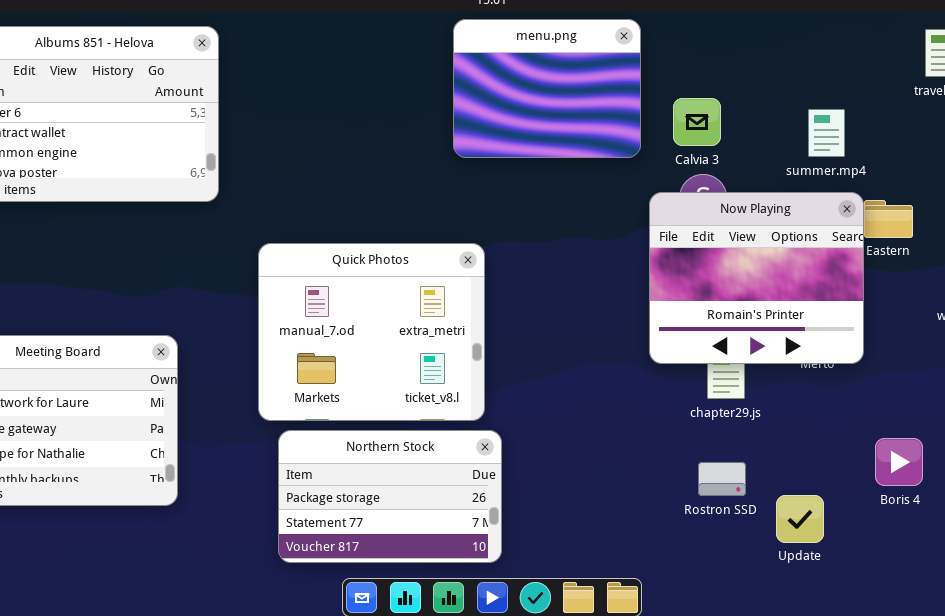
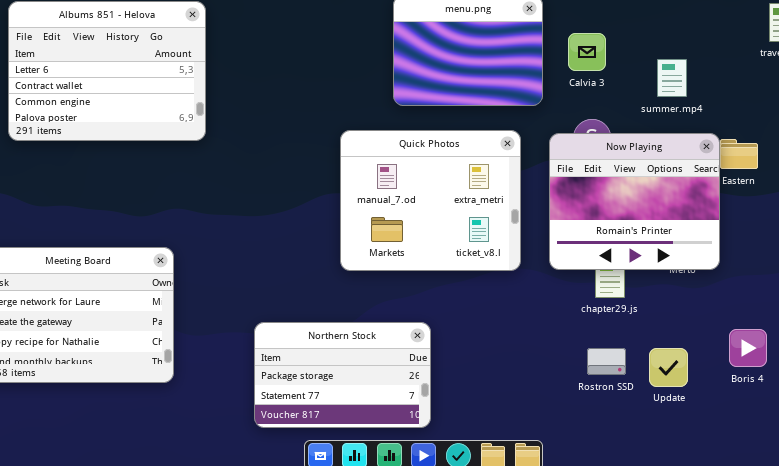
Calvia 3: [673,98,721,146] -> [568,33,606,71], moved
summer.mp4: [808,109,845,157] -> [657,59,687,97], moved
Quick Photos: [258,243,485,421] -> [340,130,521,271], moved
Update: [776,495,824,543] -> [649,348,688,387], moved

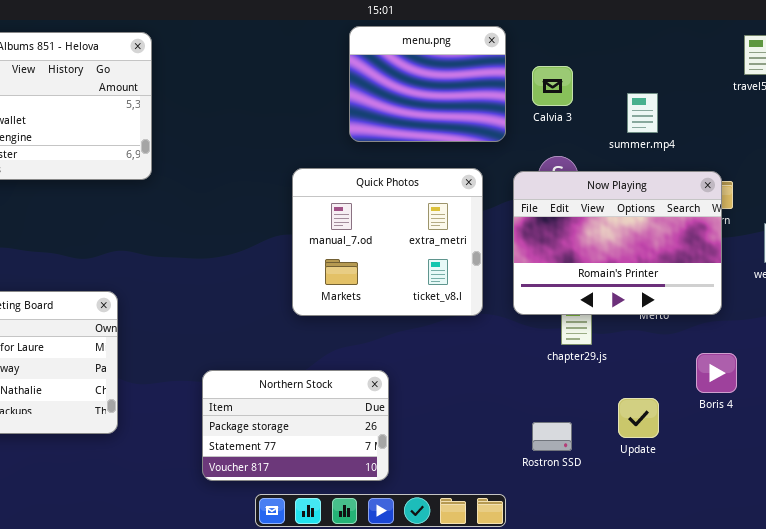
Now Playing: [549,133,720,270] -> [513,171,722,315], resized
Boris 4: [729,329,767,367] -> [696,353,737,393], moved
Rostron SSD: [587,348,626,375] -> [532,422,572,451], moved

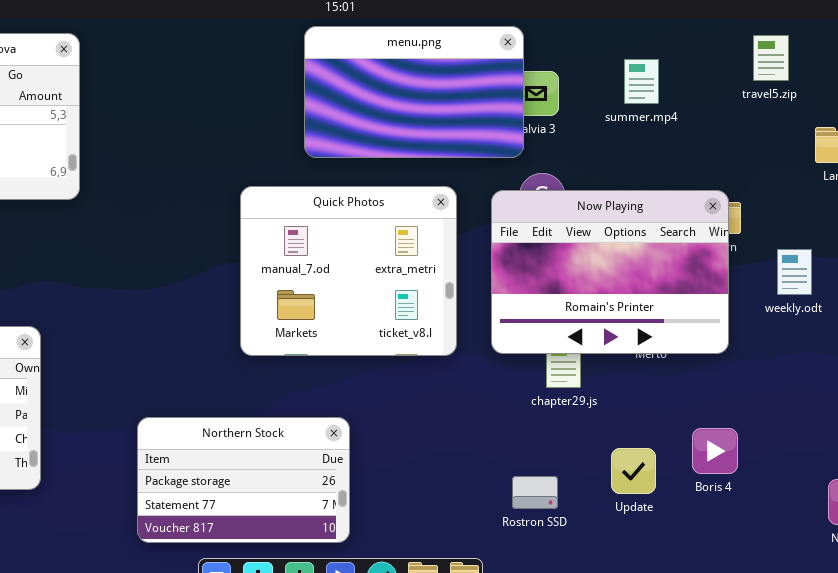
menu.png: [349,26,506,142] -> [304,26,524,158], resized
summer.mp4: [627,93,658,133] -> [624,59,659,104], moved
Boris 4: [696,353,737,393] -> [692,428,738,474], moved

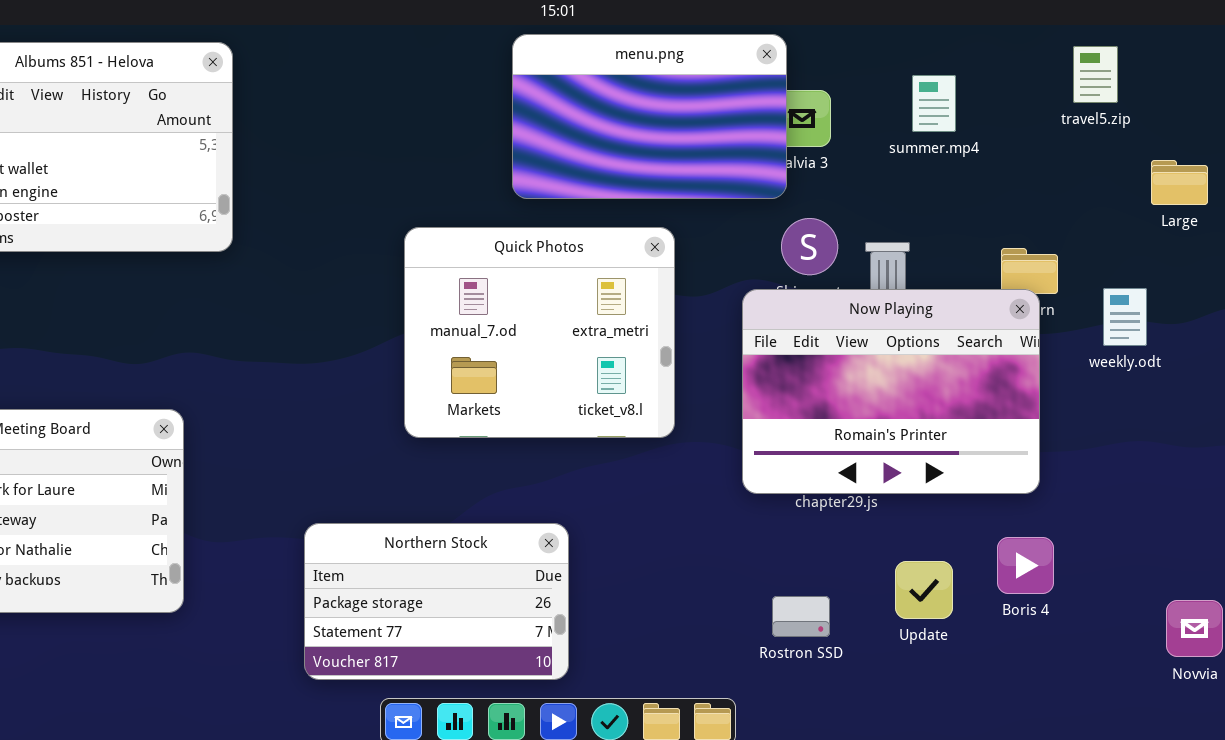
Quick Photos: [240,186,457,356] -> [404,227,675,438], moved
Now Playing: [491,190,729,354] -> [742,289,1040,494], moved
weekly.odt: [777,249,812,295] -> [1103,288,1147,346], moved

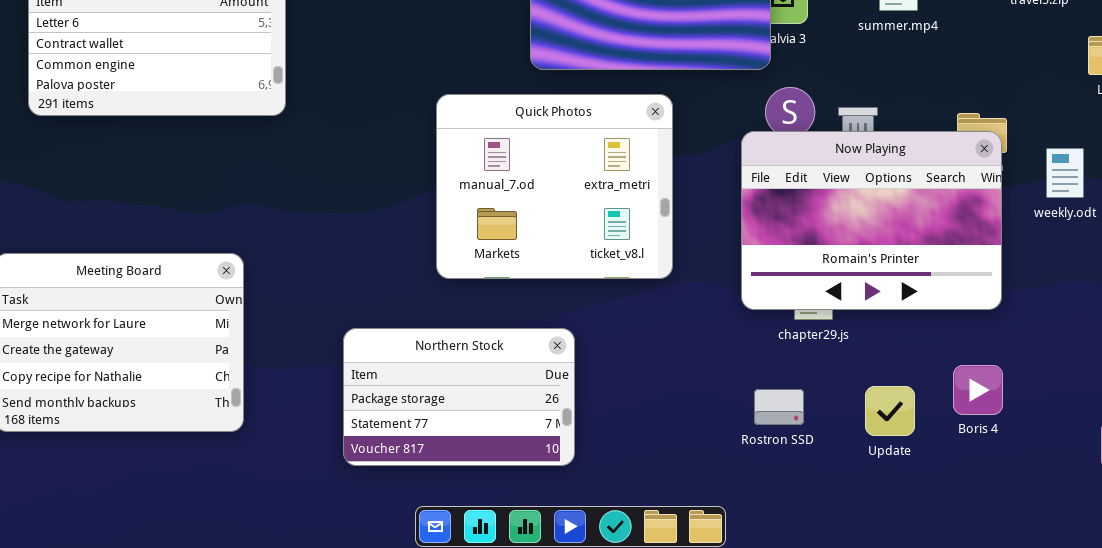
Now Playing: [742,289,1040,494] -> [741,131,1002,310], moved
Northern Stock: [304,523,569,680] -> [343,328,575,466], moved
Rostron SSD: [772,596,830,637] -> [754,389,804,425], moved

